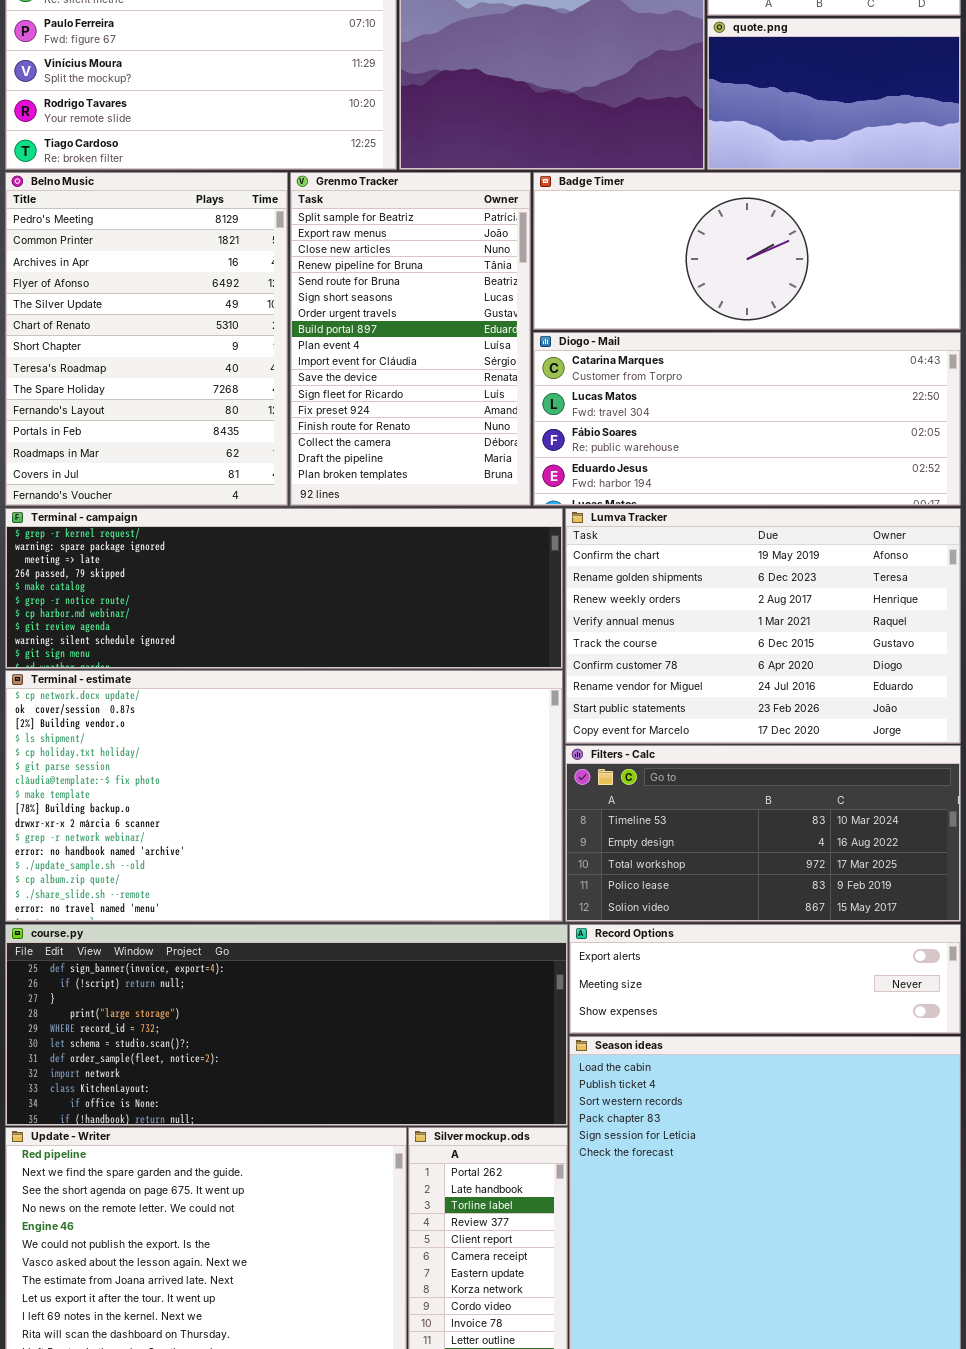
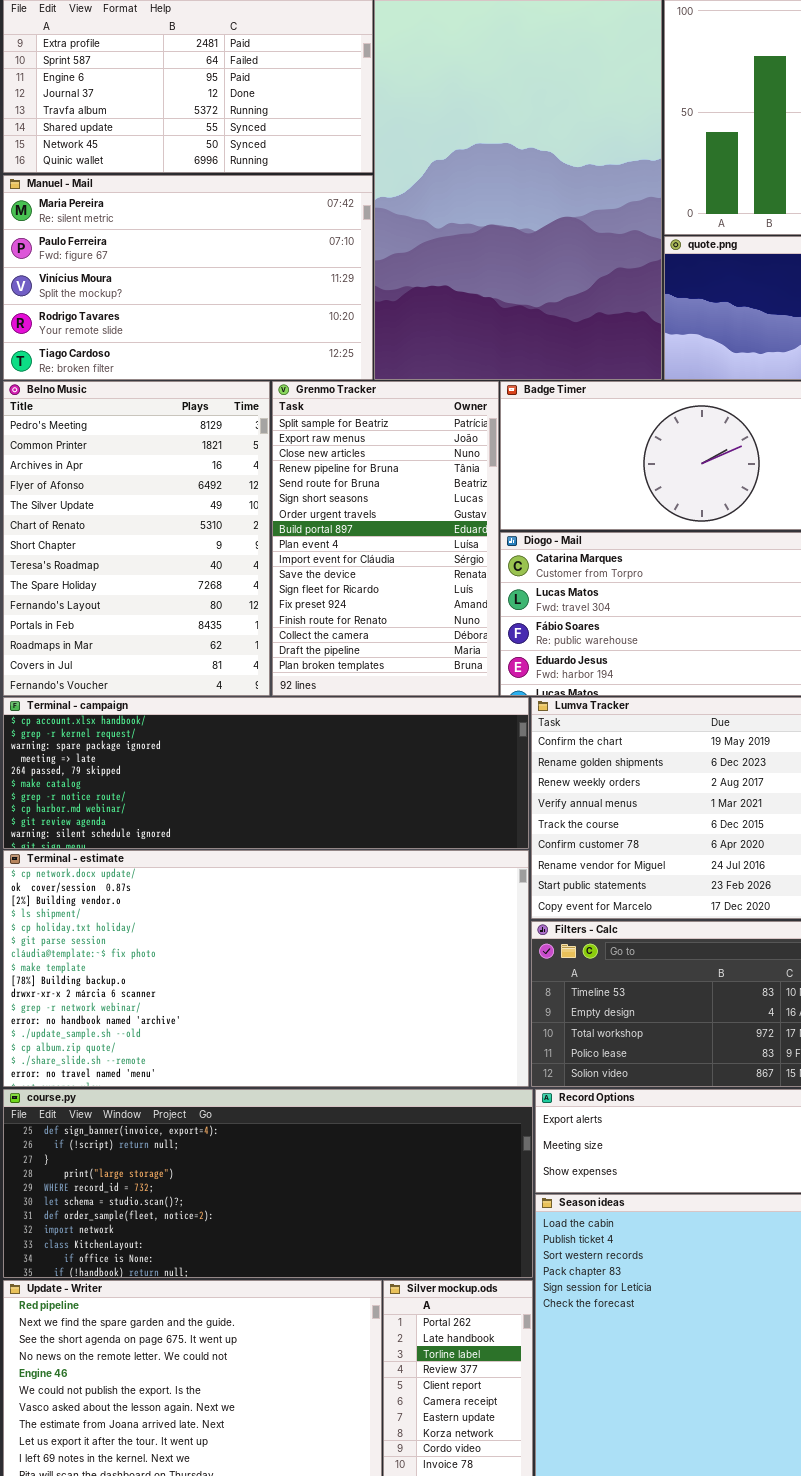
Terminal - campaign: [5,508,563,669] -> [3,697,529,849], scrolled up 1 row

